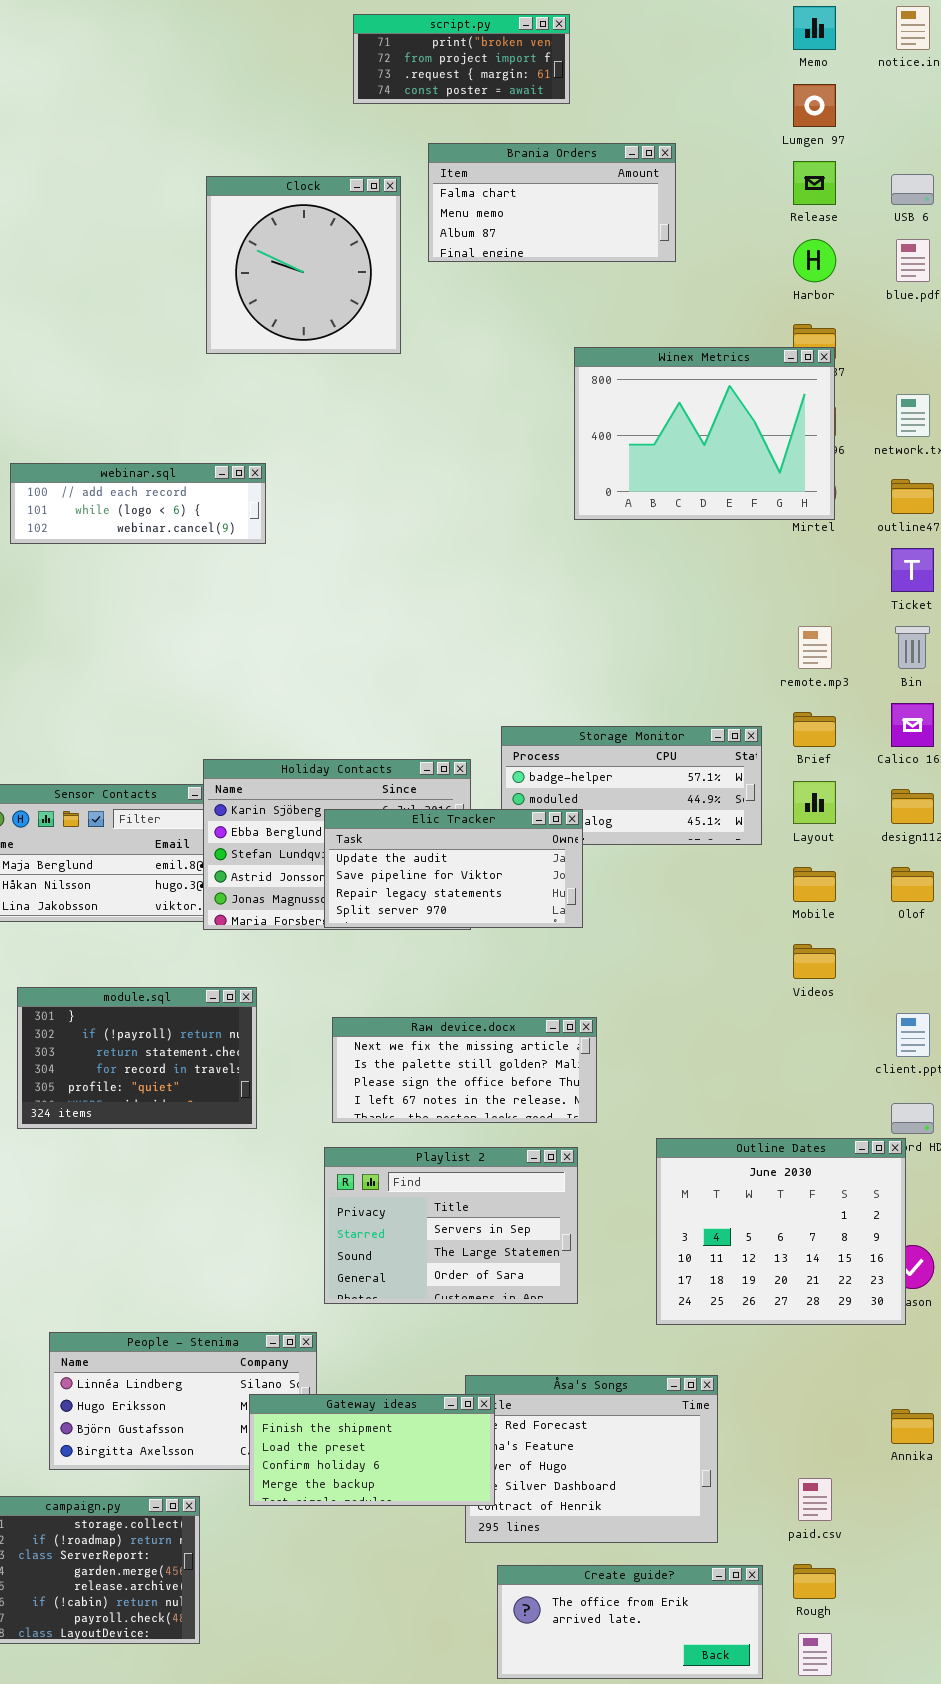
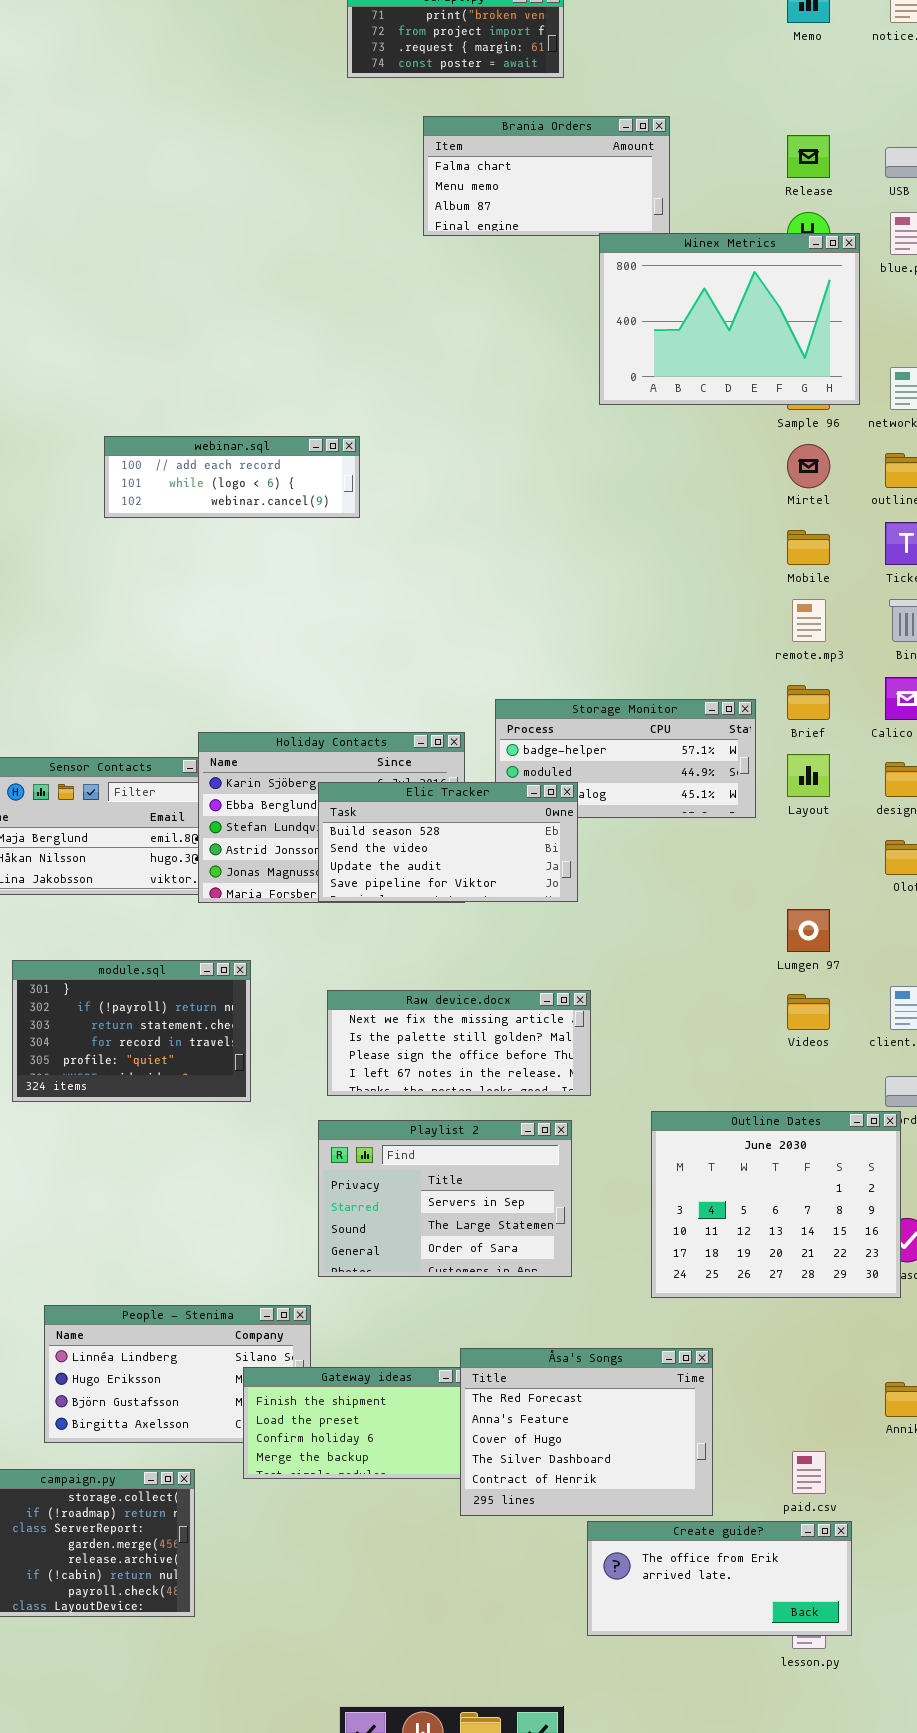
Lumgen 97: [793,84,836,127] -> [787,909,830,952], moved
Clock: [206,176,401,354] -> none, closed
Winex Metrics: [574,347,835,520] -> [599,233,860,405], moved
webinar.sql: [10,463,266,544] -> [104,436,360,518], moved
Elic Tracker: [324,809,583,928] -> [318,782,578,902], scrolled up 2 rows
Mobile: [793,867,836,902] -> [787,530,830,565], moved
Videos: [793,944,836,979] -> [787,994,830,1030], moved
Åsa's Songs: [465,1375,718,1543] -> [460,1348,713,1516], raised
Create guide?: [497,1565,763,1679] -> [587,1521,852,1636], moved

